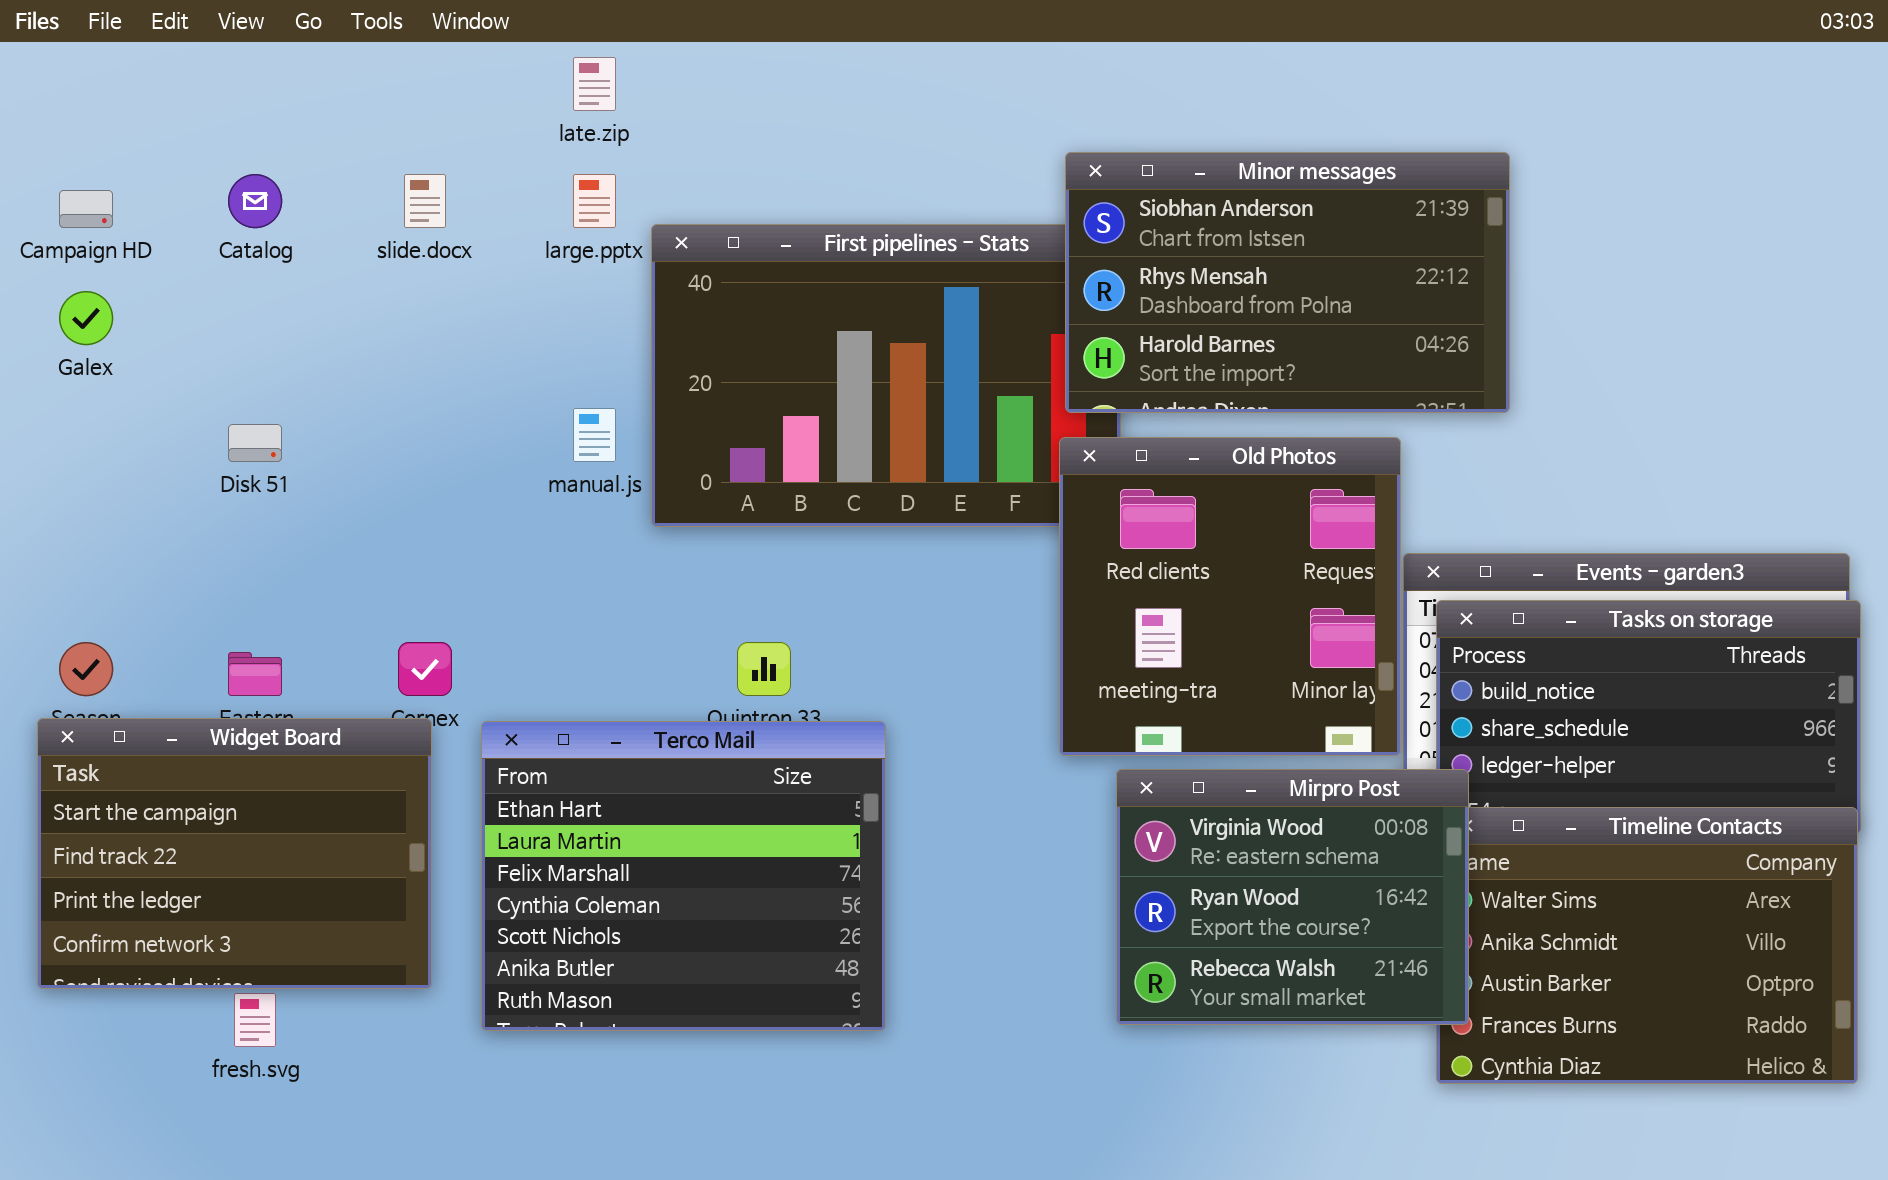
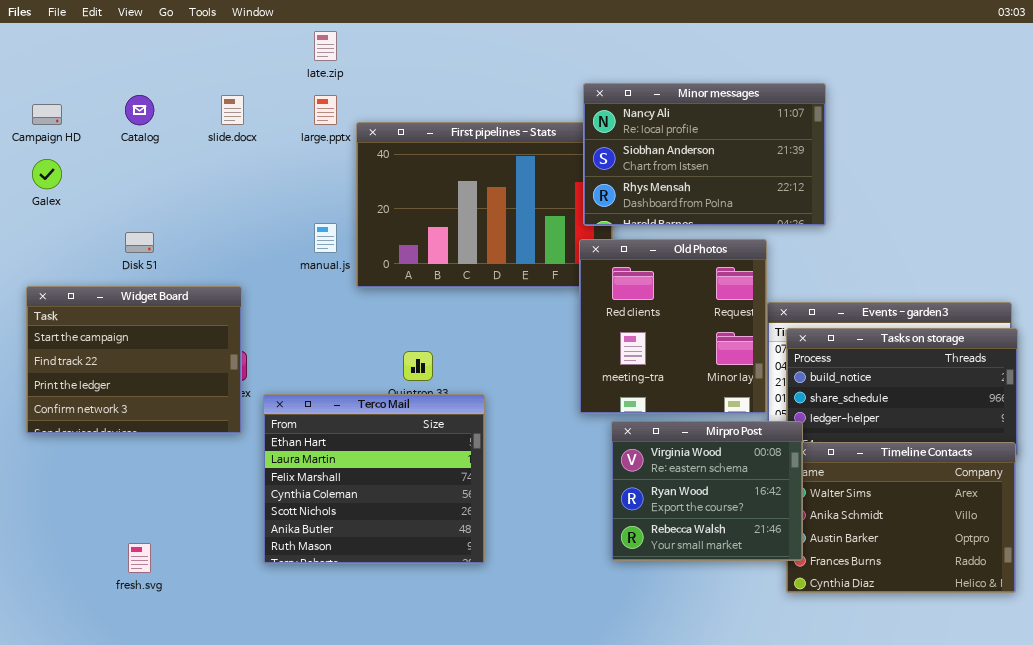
Minor messages: [1065,152,1510,413] -> [583,83,826,226], scrolled up 1 row
Widget Board: [37,718,432,989] -> [26,286,242,434], moved

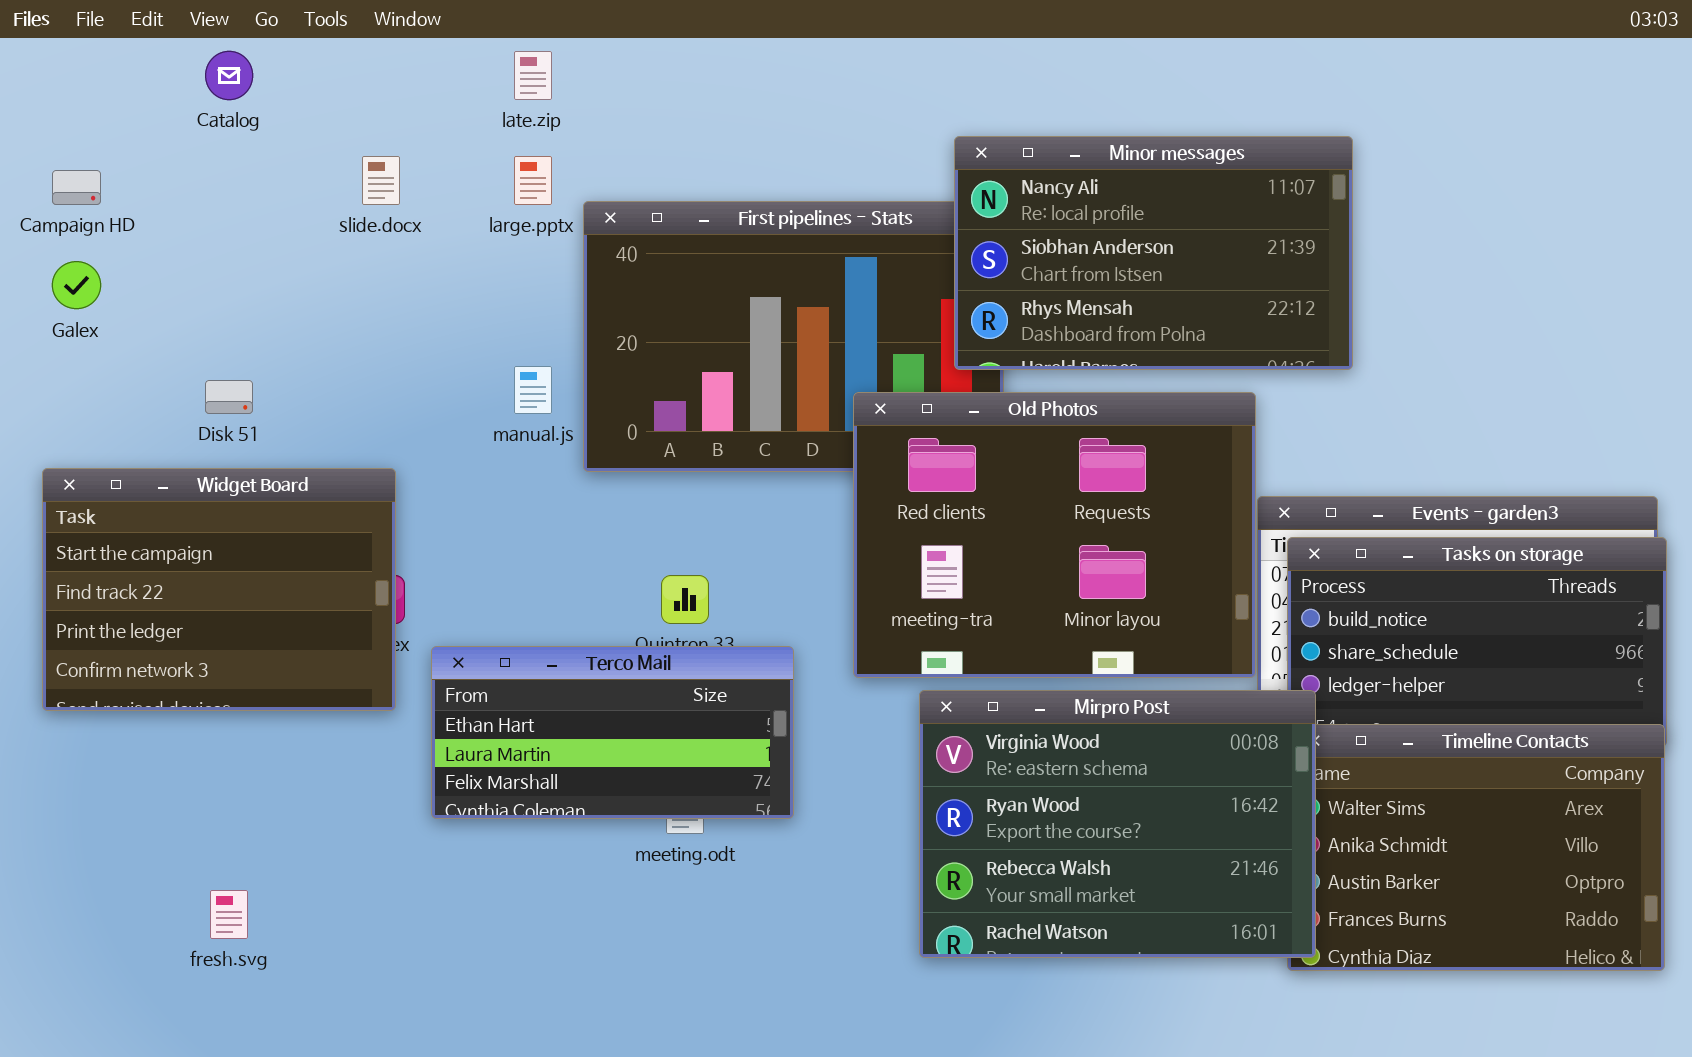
Catalog: [125,95,154,125] -> [205,51,253,100], moved
Old Photos: [579,239,767,414] -> [853,392,1256,678], resized
Terco Mail: [263,394,485,564] -> [431,646,794,819], resized
Mirpro Post: [611,421,803,561] -> [919,690,1316,958], resized

